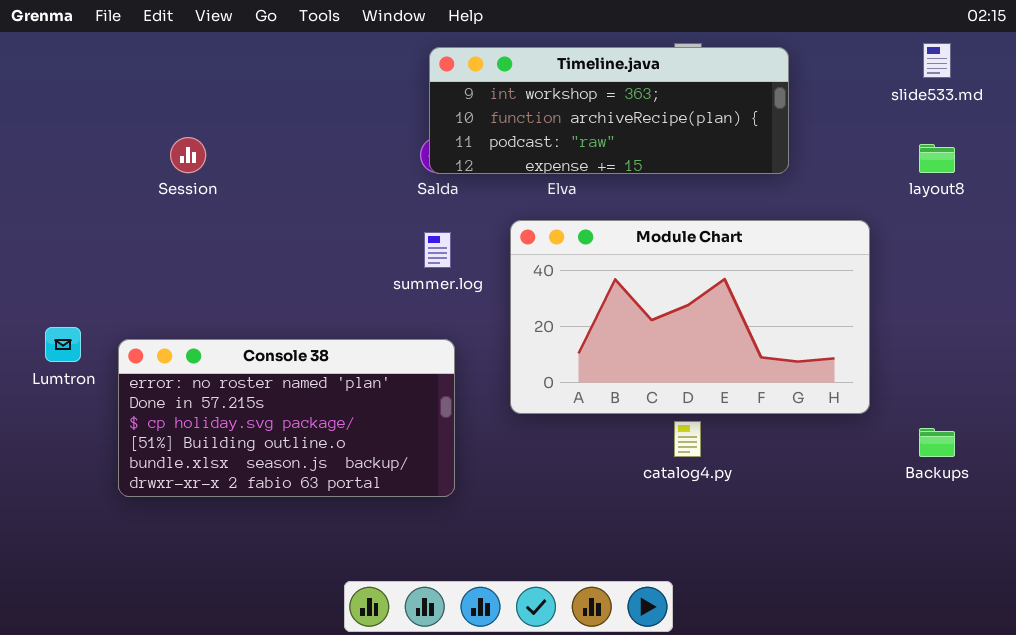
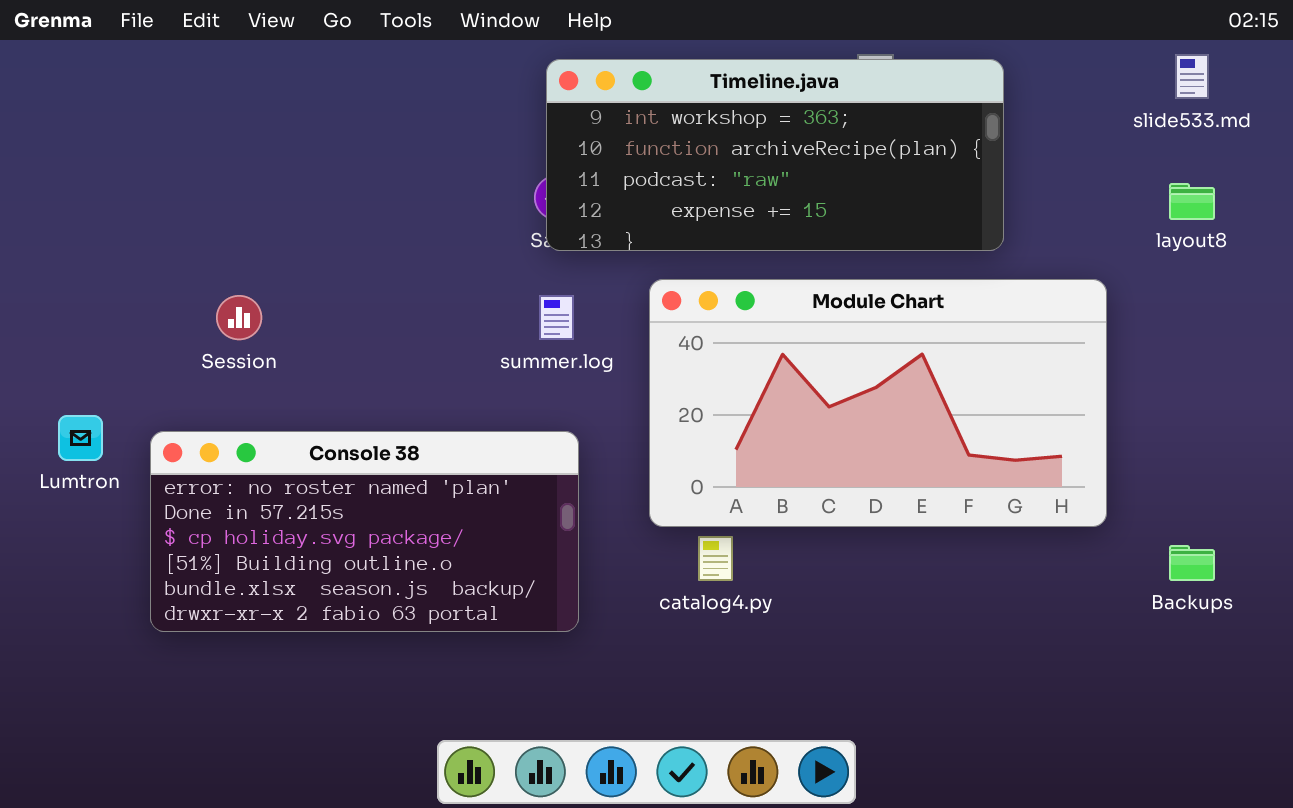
Timeline.java: [429,47,789,174] -> [546,59,1004,251], resized
Session: [170,137,206,173] -> [216,295,262,340], moved
catalog4.py: [674,421,701,457] -> [698,536,733,581], moved

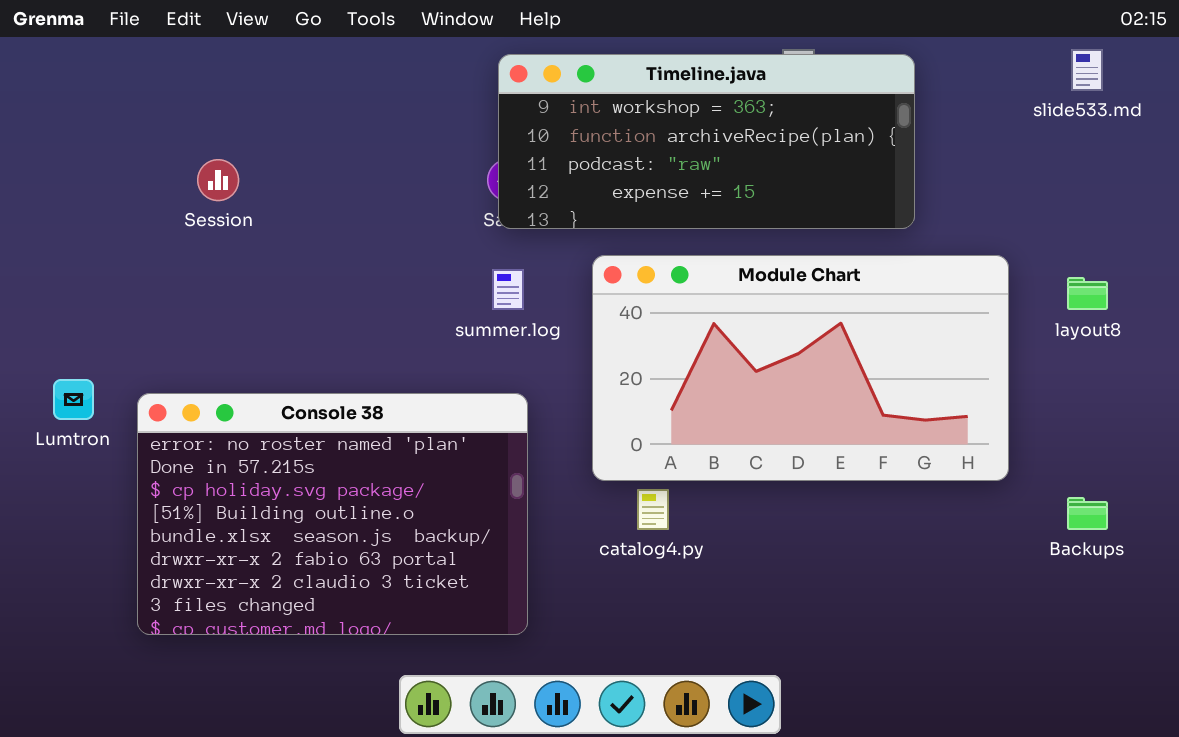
layout8: [1169,183,1215,220] -> [1067,277,1108,310], moved
Session: [216,295,262,340] -> [197,159,239,201], moved
Console 38: [150,431,579,632] -> [137,393,528,635], resized

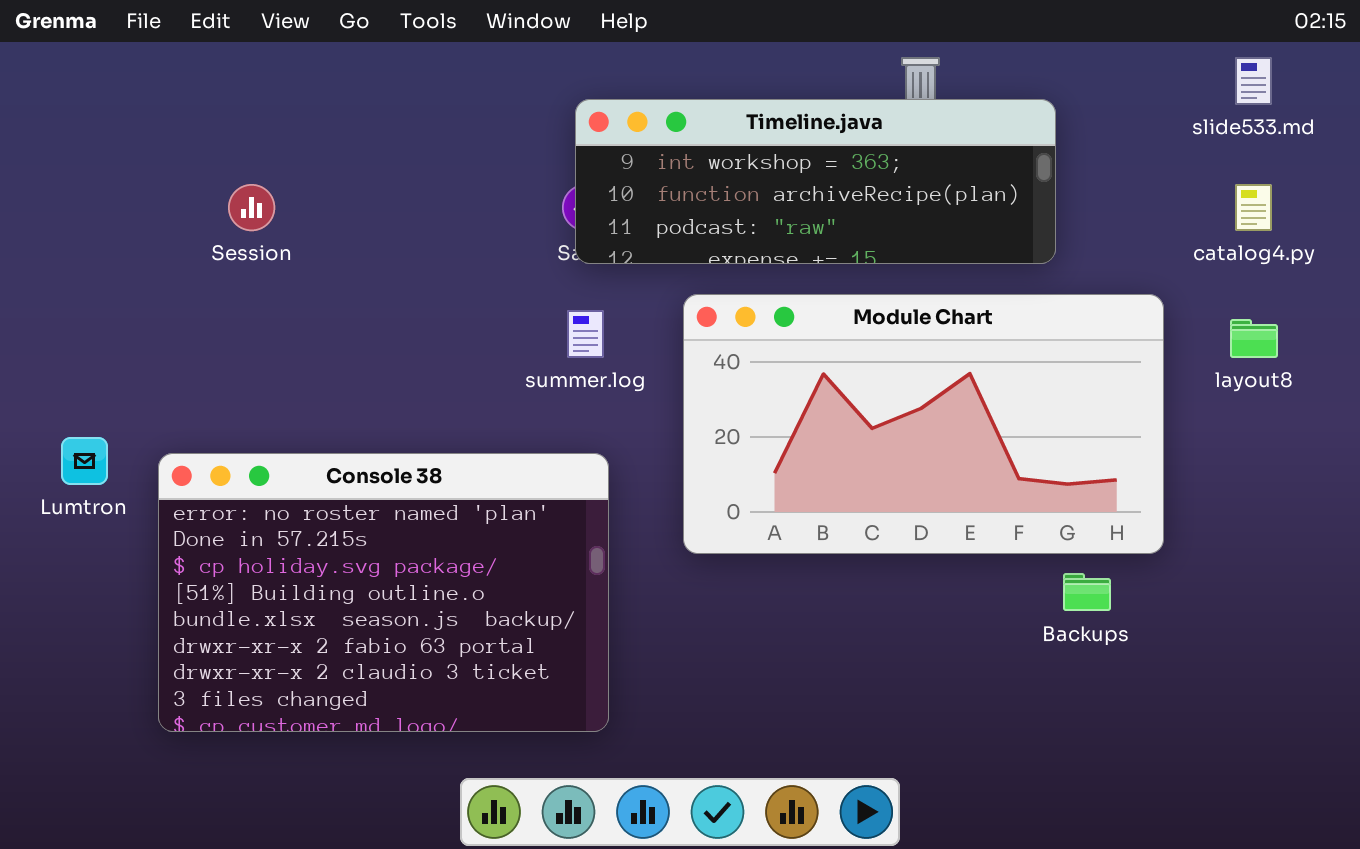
Timeline.java: [498,54,915,229] -> [575,99,1056,264], resized
catalog4.py: [637,489,669,530] -> [1235,184,1272,231], moved
Backups: [1067,497,1108,530] -> [1063,573,1111,611], moved

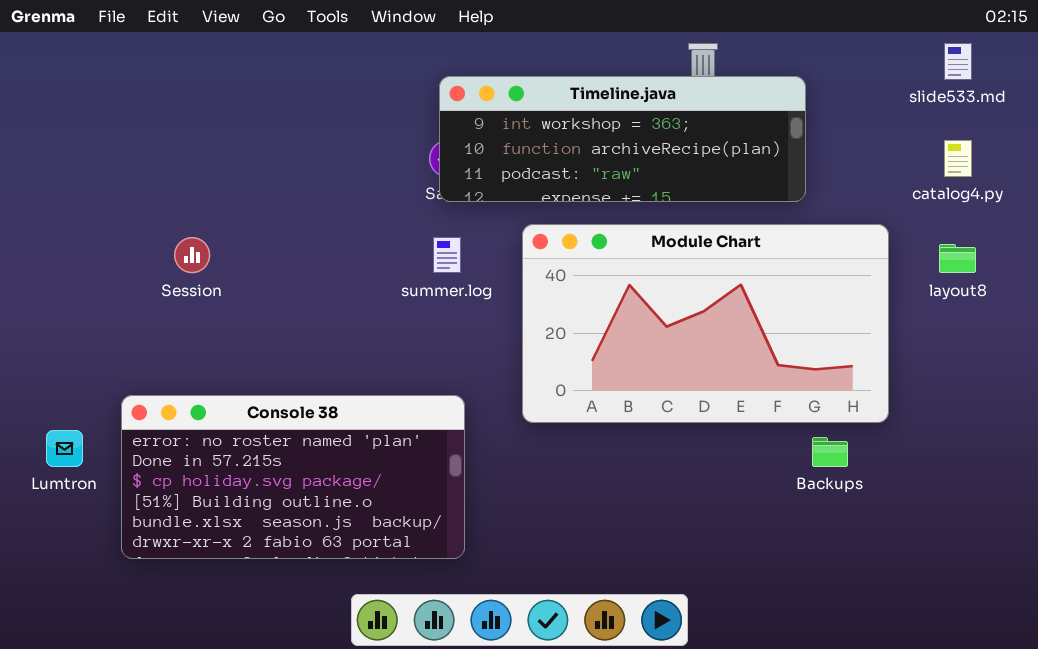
Session: [228,184,275,231] -> [174,237,210,273], moved
Lumtron: [61,437,108,485] -> [46,430,83,467], moved
Console 38: [158,453,609,732] -> [121,395,465,559], resized

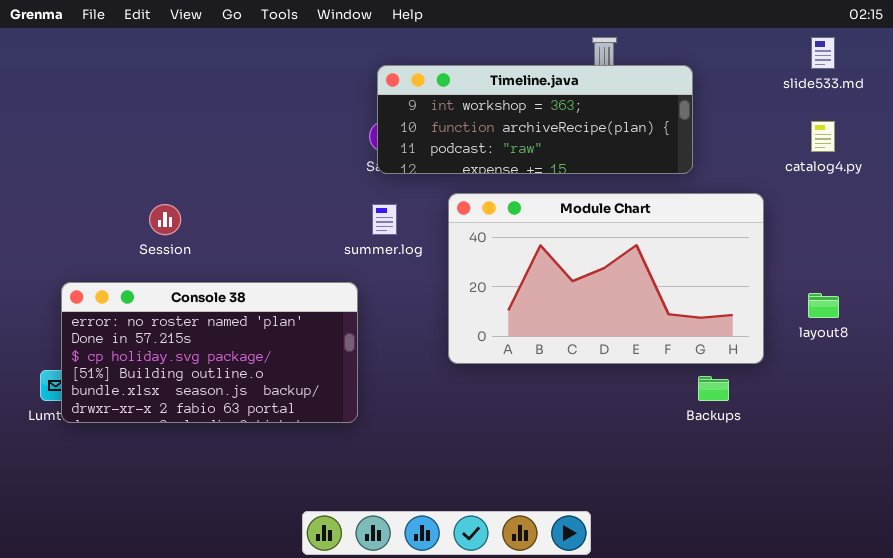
layout8: [939,244,976,273] -> [808,293,839,318], moved
Console 38: [121,395,465,559] -> [61,282,358,423], moved

